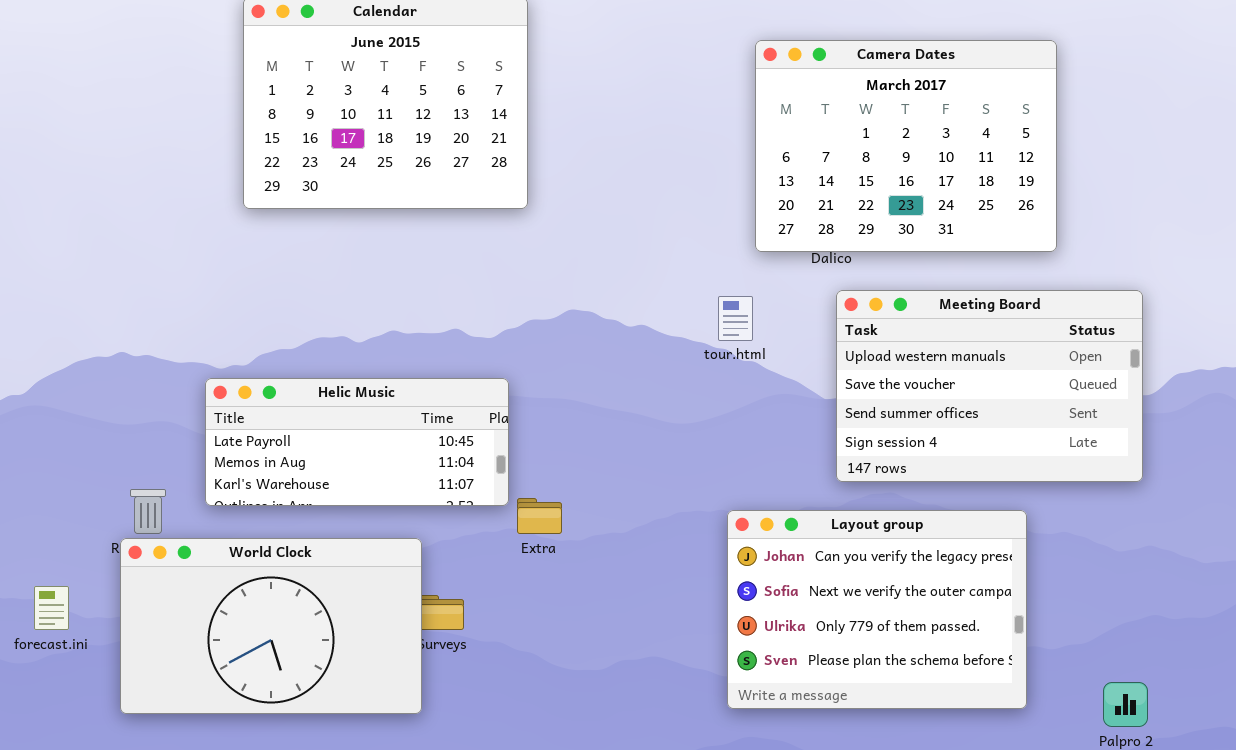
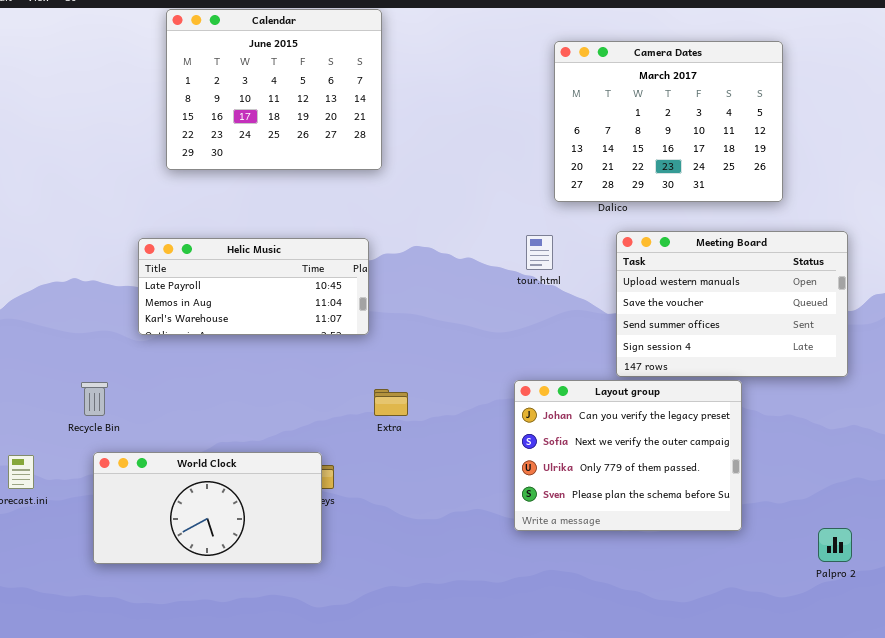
Helic Music: [205,378,509,506] -> [138,238,369,335], moved
Layout group: [727,510,1027,709] -> [514,380,742,531], moved
World Clock: [120,538,422,714] -> [93,452,322,564], moved, resized

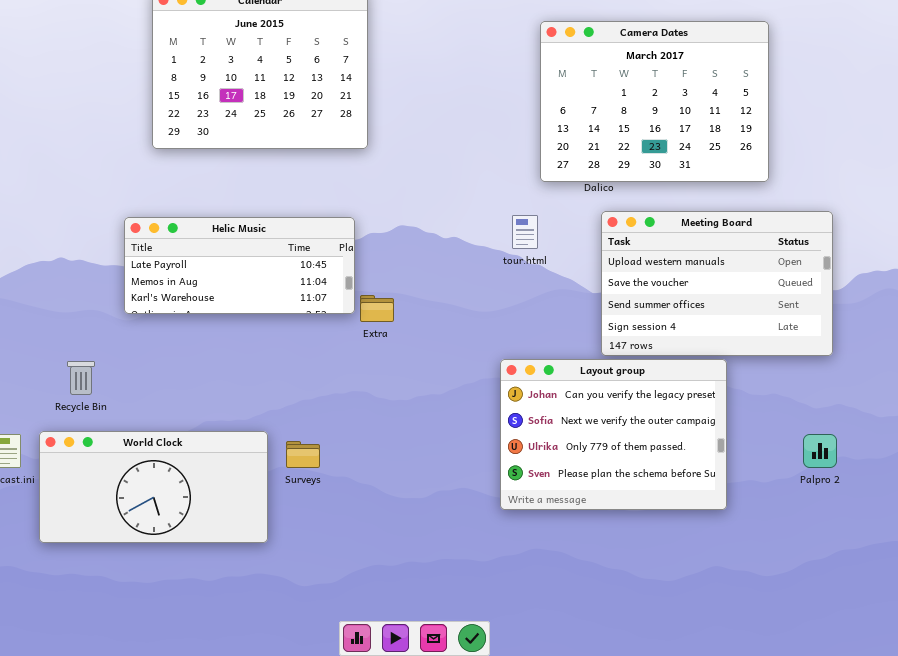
Extra: [374,389,408,416] -> [360,295,394,322], moved
World Clock: [93,452,322,564] -> [39,431,268,543], moved
Palpro 2: [818,528,852,562] -> [803,434,837,468], moved

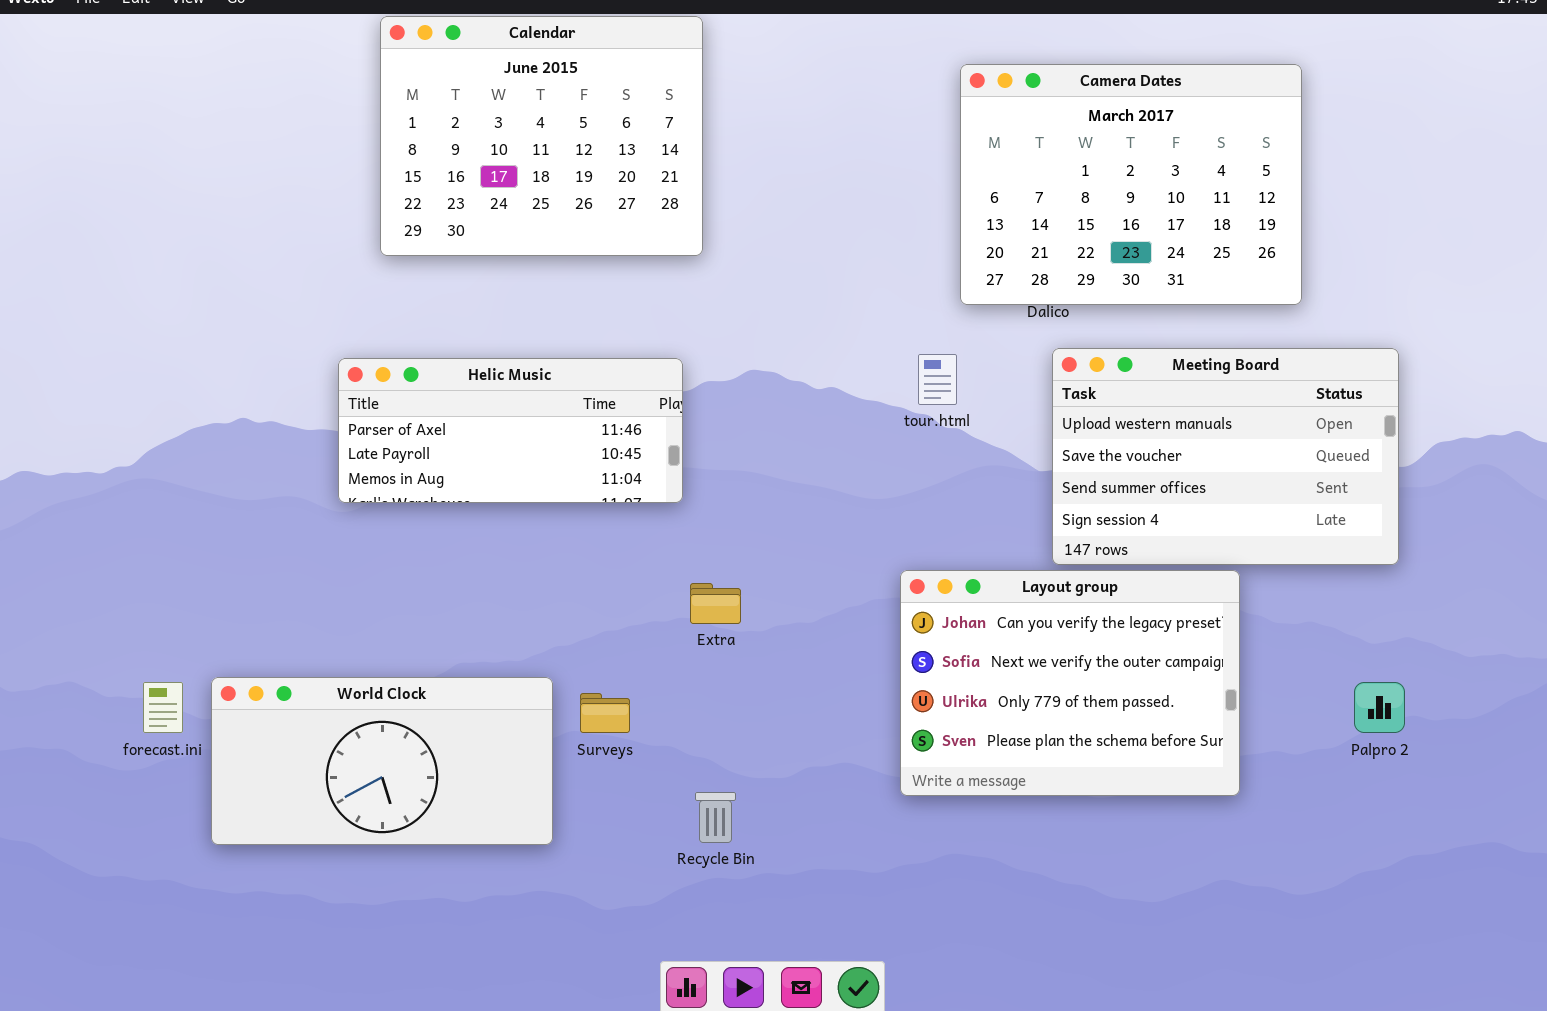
Helic Music: [124,217,355,314] -> [338,358,683,503], scrolled up 1 row
Extra: [360,295,394,322] -> [690,583,741,624], moved
Recycle Bin: [67,361,95,395] -> [695,792,736,843], moved

